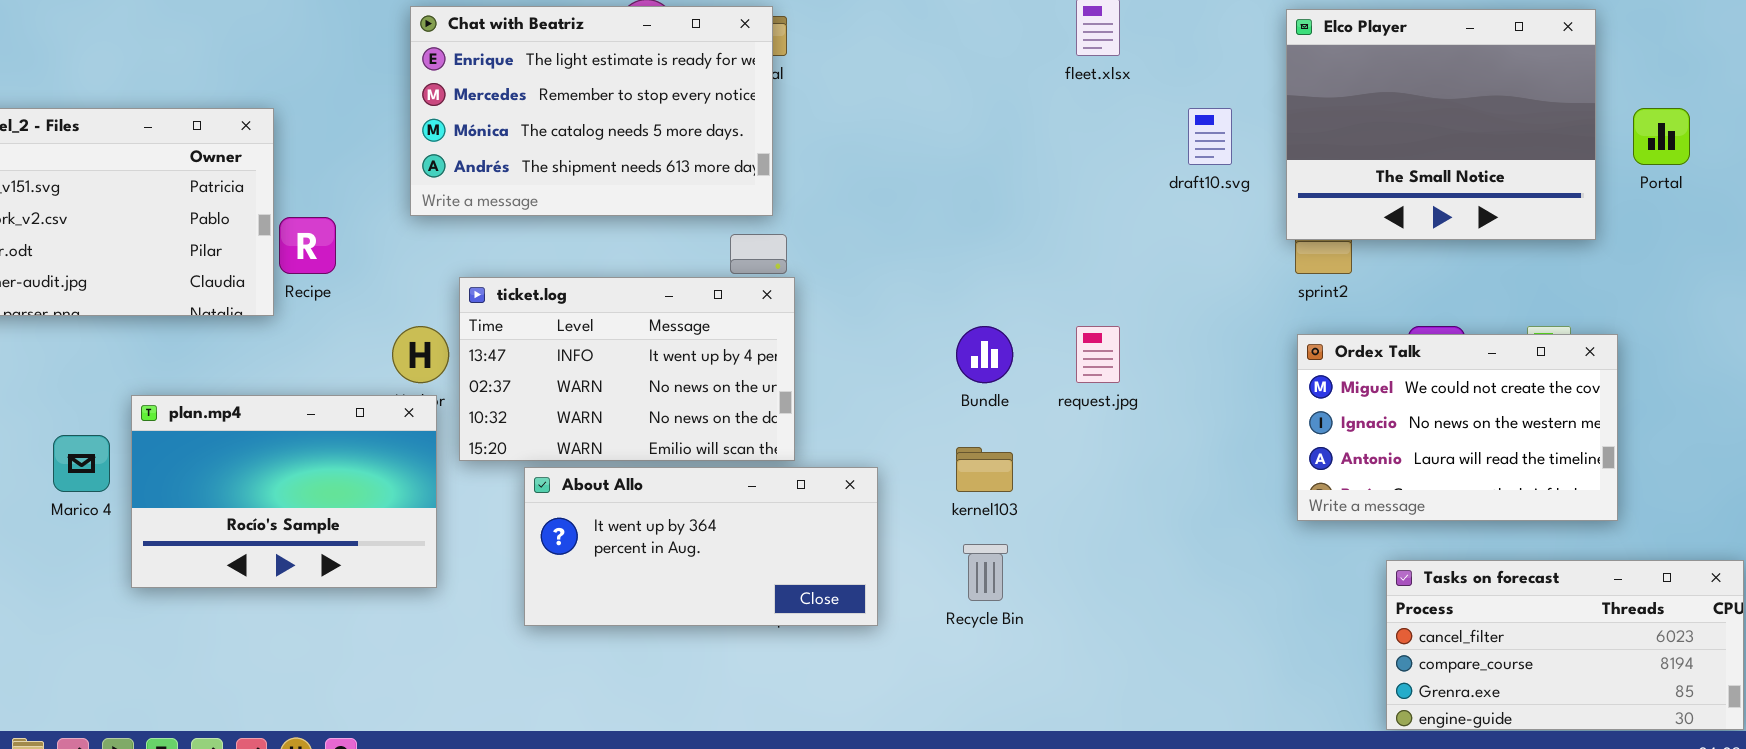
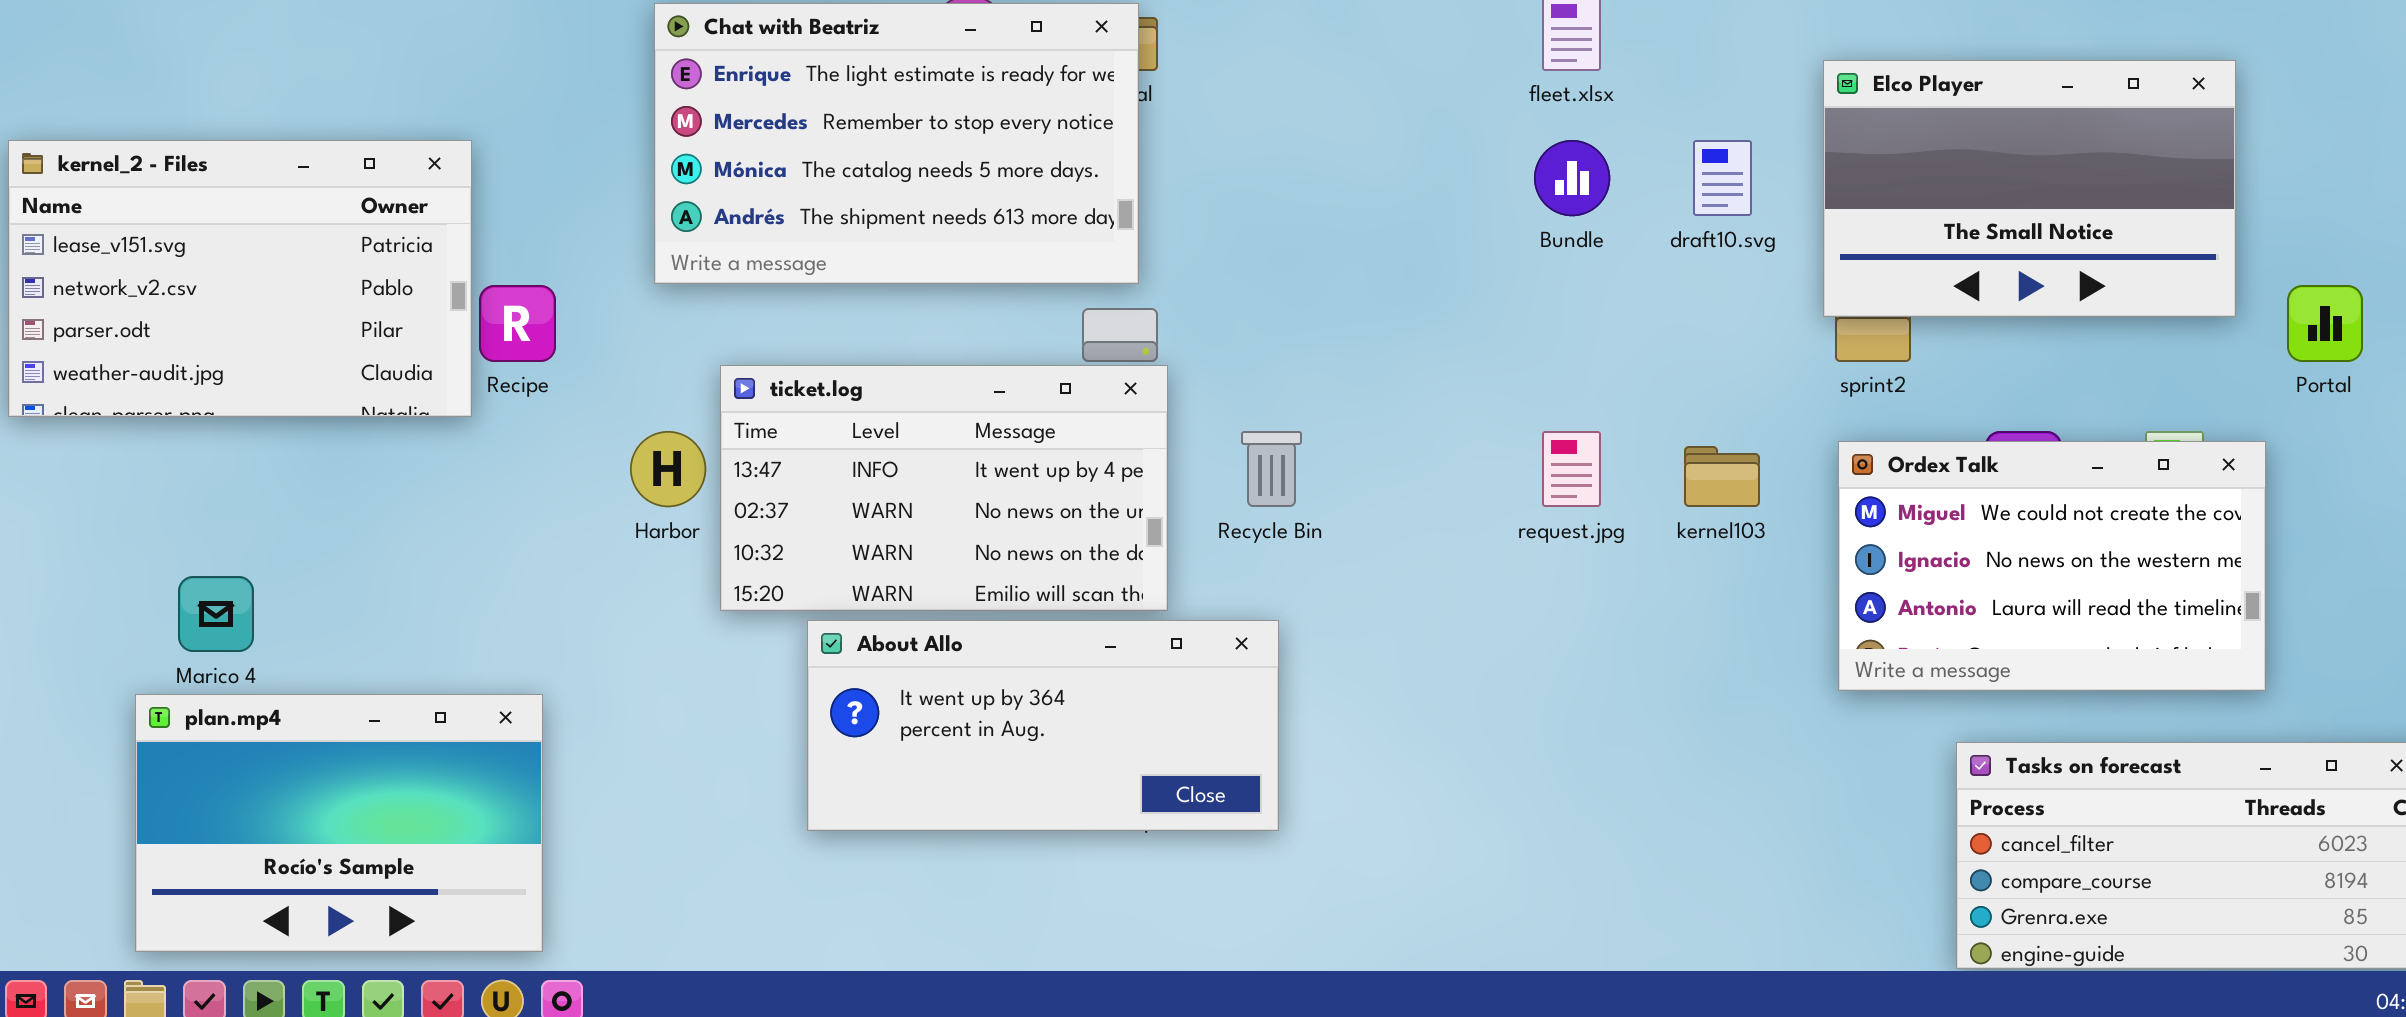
Elco Player: [1286,9,1596,240] -> [1823,60,2236,317], resized
Portal: [1633,108,1690,165] -> [2287,285,2363,362], moved
Bundle: [956,326,1013,383] -> [1534,140,1610,216], moved
plan.mp4: [131,395,437,588] -> [135,694,543,952], moved
kernel103: [956,447,1013,492] -> [1684,446,1760,507], moved
Recycle Bin: [963,544,1008,601] -> [1241,431,1302,507], moved

